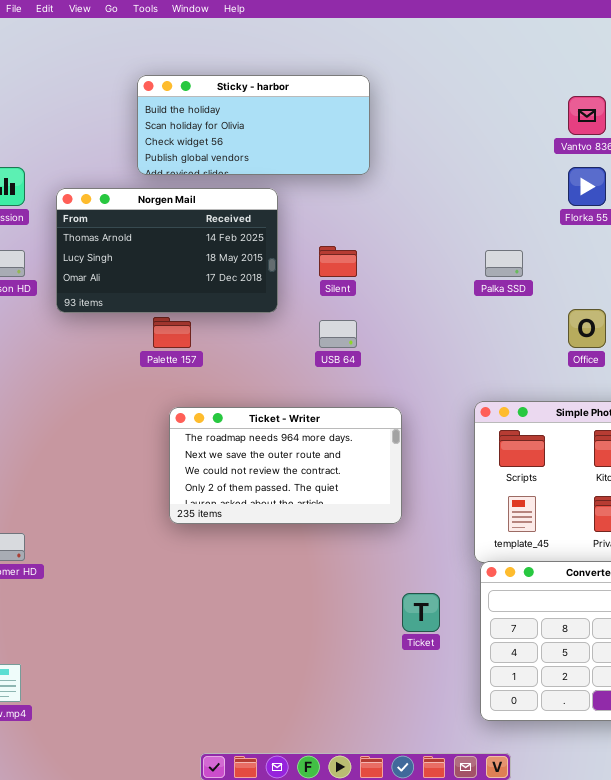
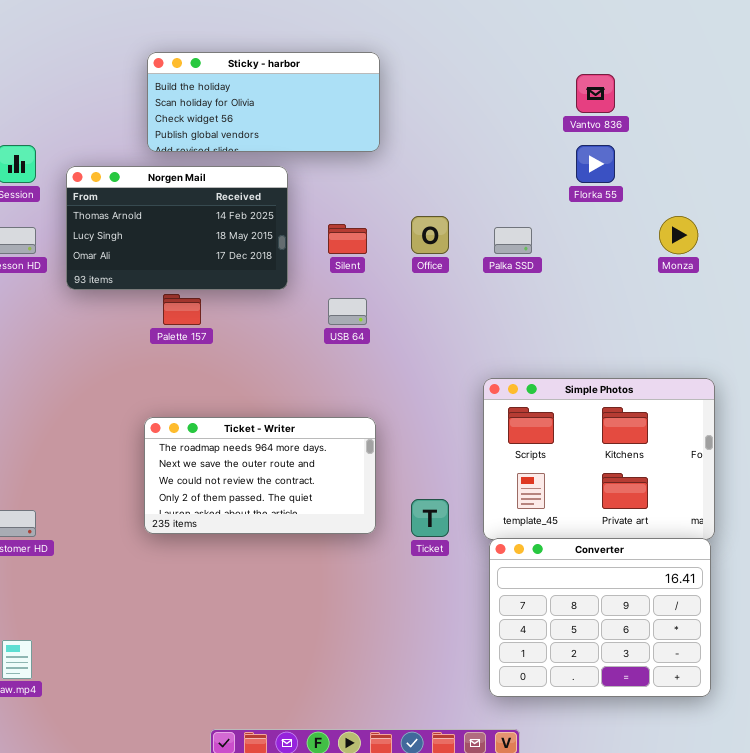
Office: [568,309,606,348] -> [411,216,449,254], moved
Ticket - Writer: [169,407,402,524] -> [144,417,376,534], moved
Ticket: [402,593,440,632] -> [411,499,449,537], moved

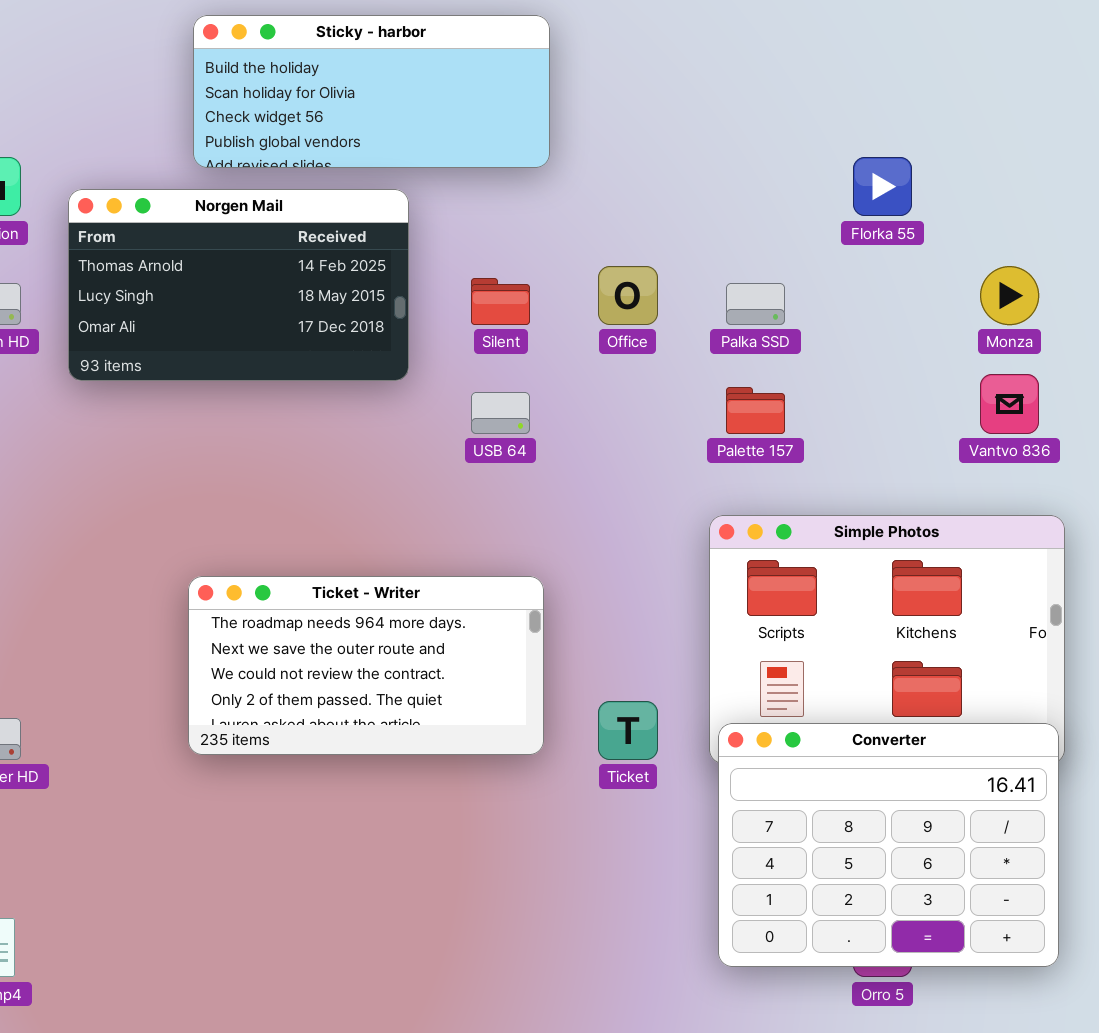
Vantvo 836: [576,74,615,113] -> [980,374,1039,434], moved
Palette 157: [163,294,201,325] -> [726,387,785,434], moved
Converter: [489,538,711,697] -> [718,723,1059,967], moved

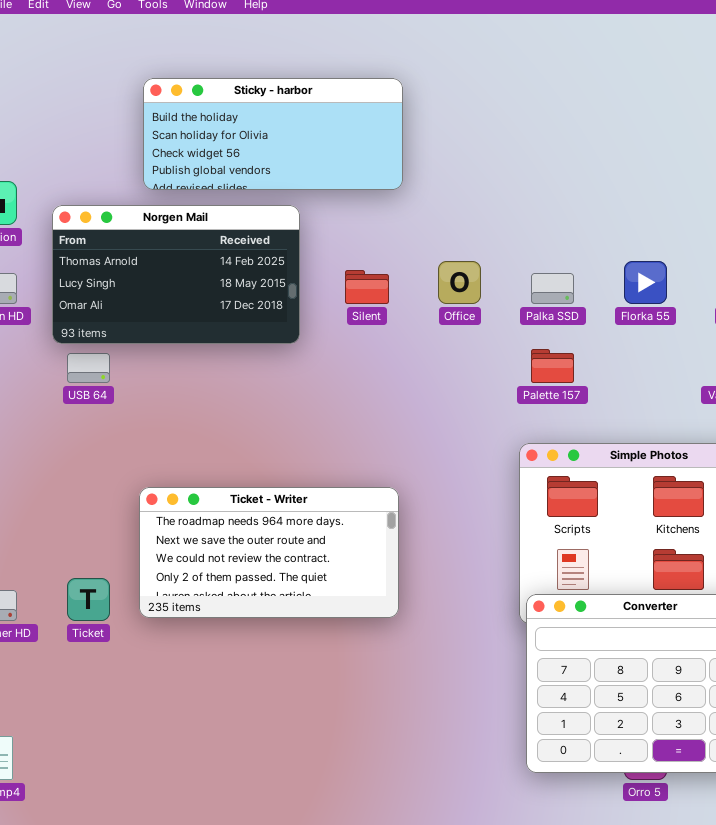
Florka 55: [853,157,912,216] -> [624,261,667,304], moved
USB 64: [471,392,530,434] -> [67,353,110,383], moved
Ticket: [598,701,658,760] -> [67,578,110,621], moved

